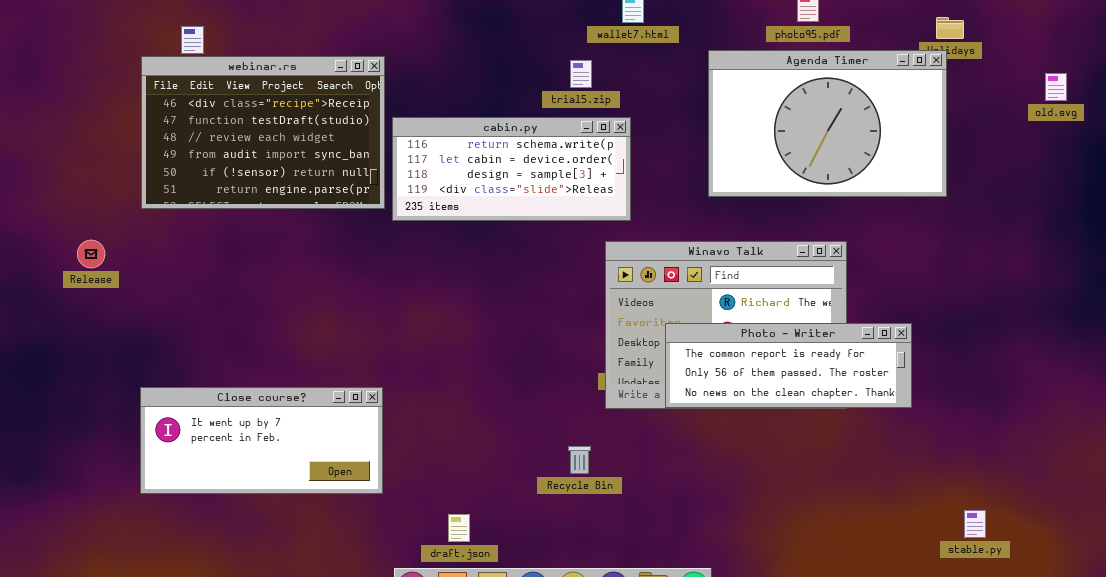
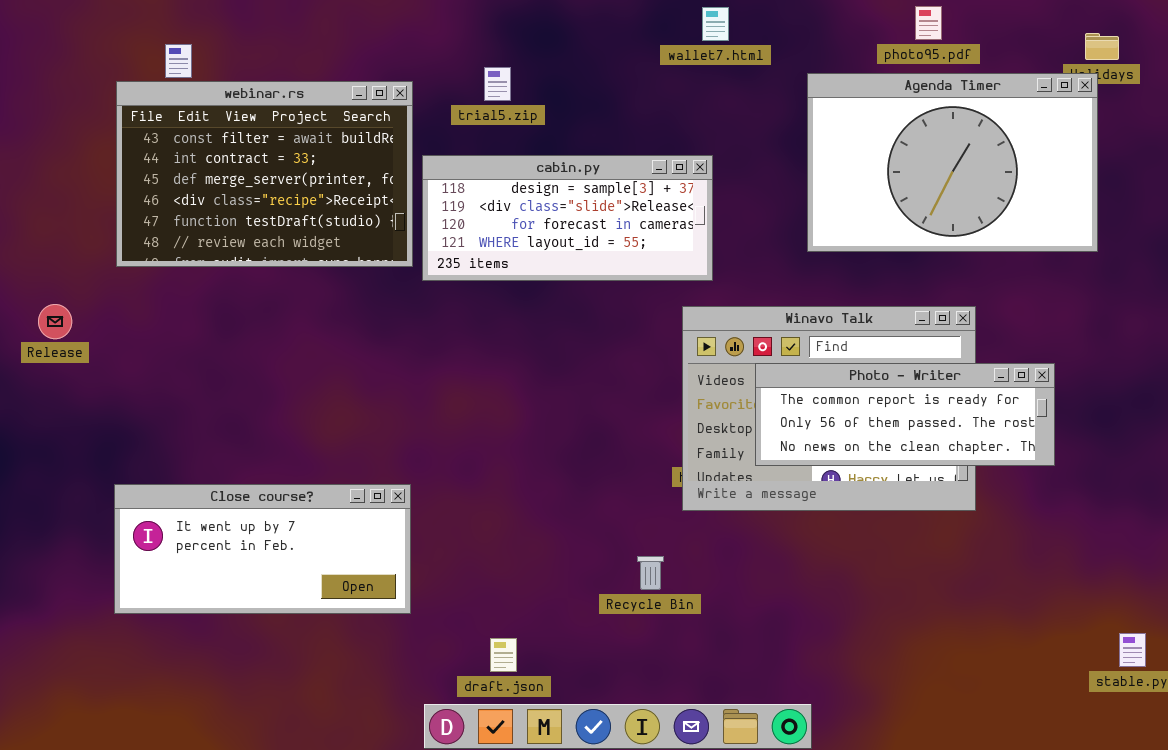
webinar.rs: [141,56,385,209] -> [116,81,413,267], scrolled up 3 rows
trial5.zip: [570,60,592,88] -> [484,67,511,101], moved
cabin.py: [392,117,631,221] -> [422,155,713,281], scrolled down 2 rows
Photo - Writer: [665,323,912,408] -> [755,363,1055,466], moved

